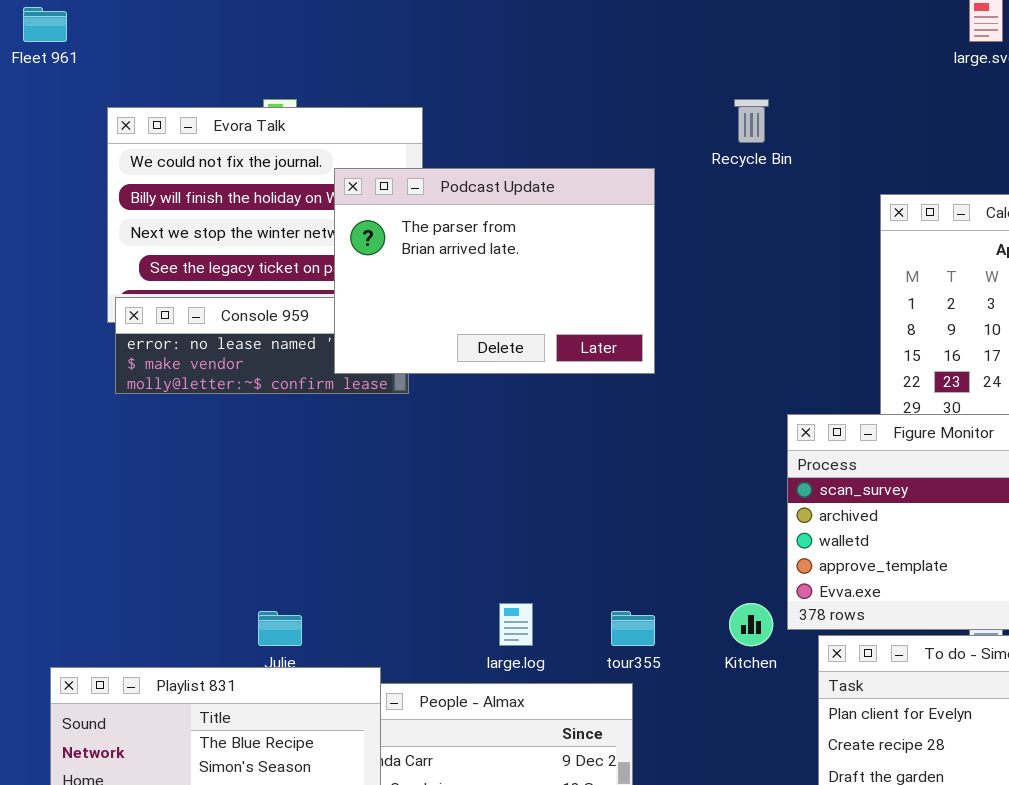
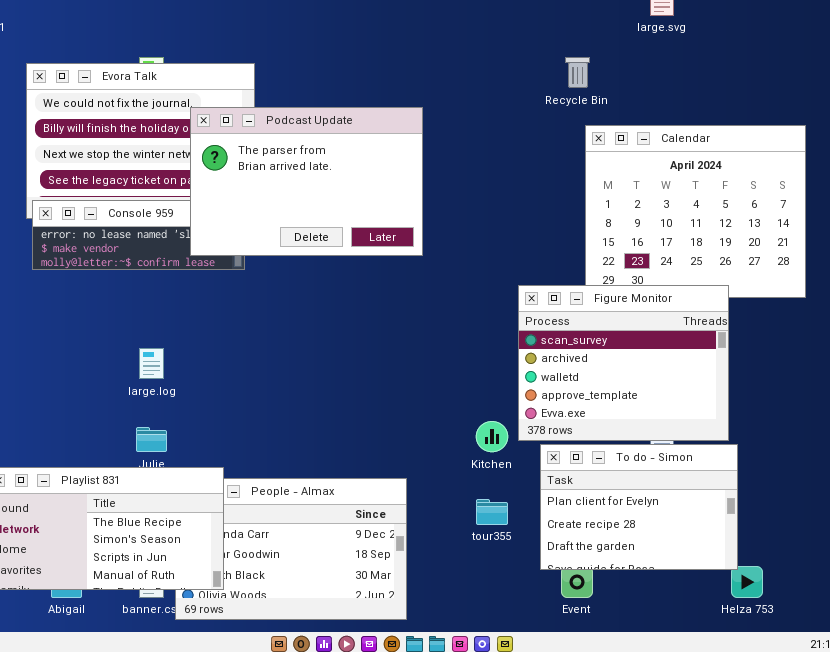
Recycle Bin: [734,99,769,143] -> [565,57,590,88], moved
large.log: [499,603,533,646] -> [139,348,164,379], moved
tour355: [611,611,655,646] -> [476,499,508,525], moved

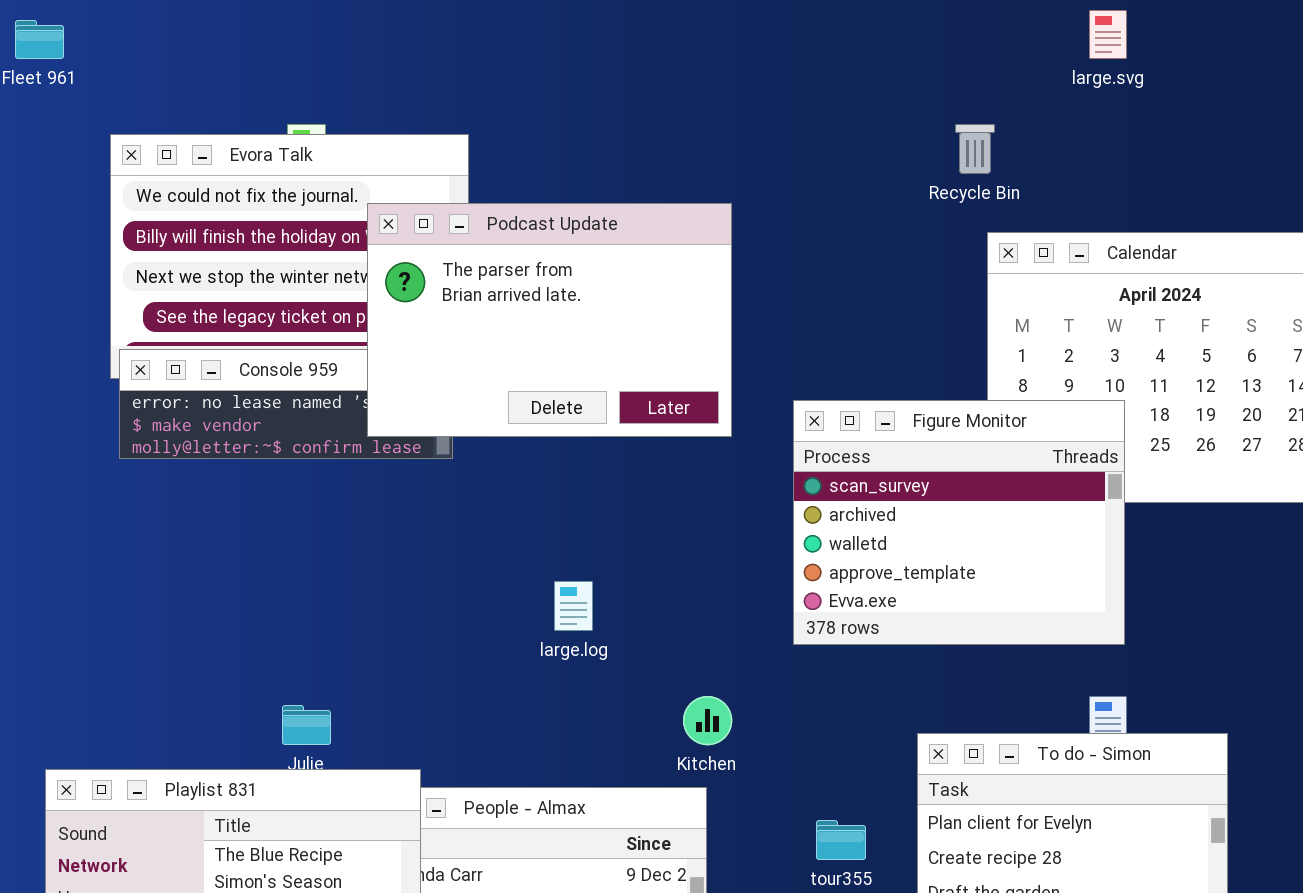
Figure Monitor: [518,285,729,441] -> [793,400,1125,645], moved
large.log: [139,348,164,379] -> [554,581,593,631], moved
Kitchen: [476,421,508,452] -> [683,696,732,745], moved

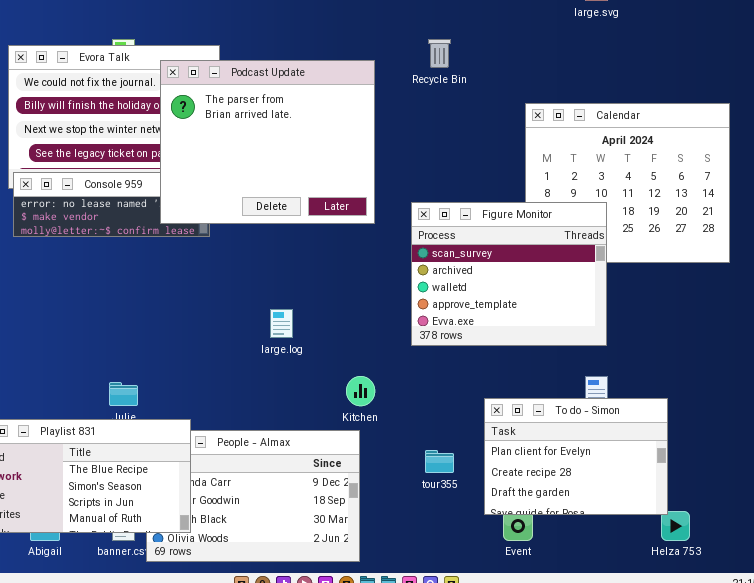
Recycle Bin: [955,124,995,174] -> [428,39,451,68], moved
Podcast Update: [367,203,732,437] -> [160,60,375,224], resized

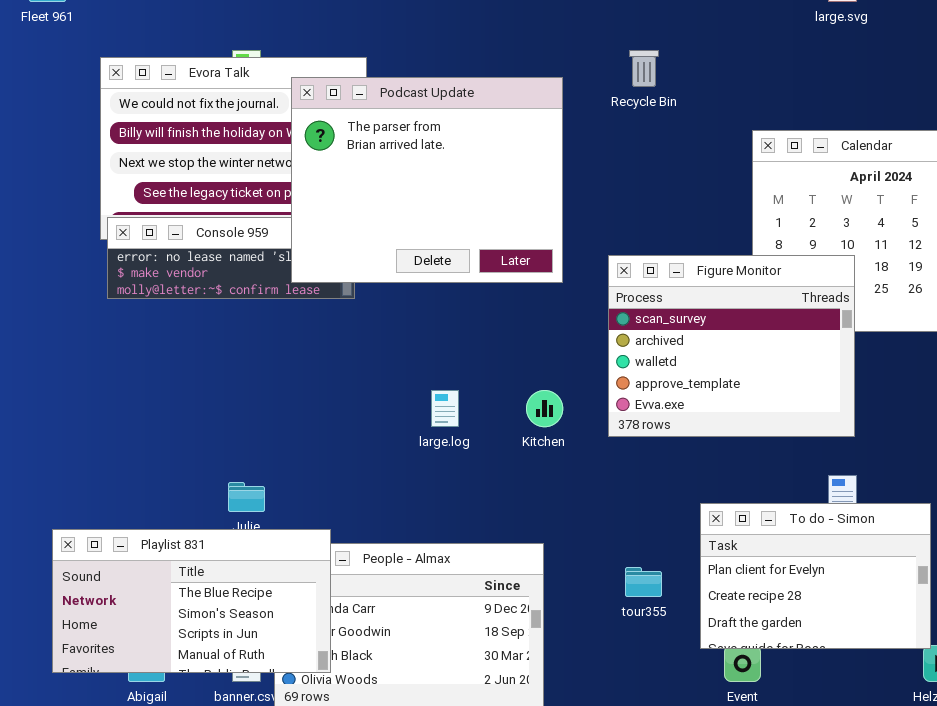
Kitchen: [346,376,375,406] -> [526,390,563,427], moved

